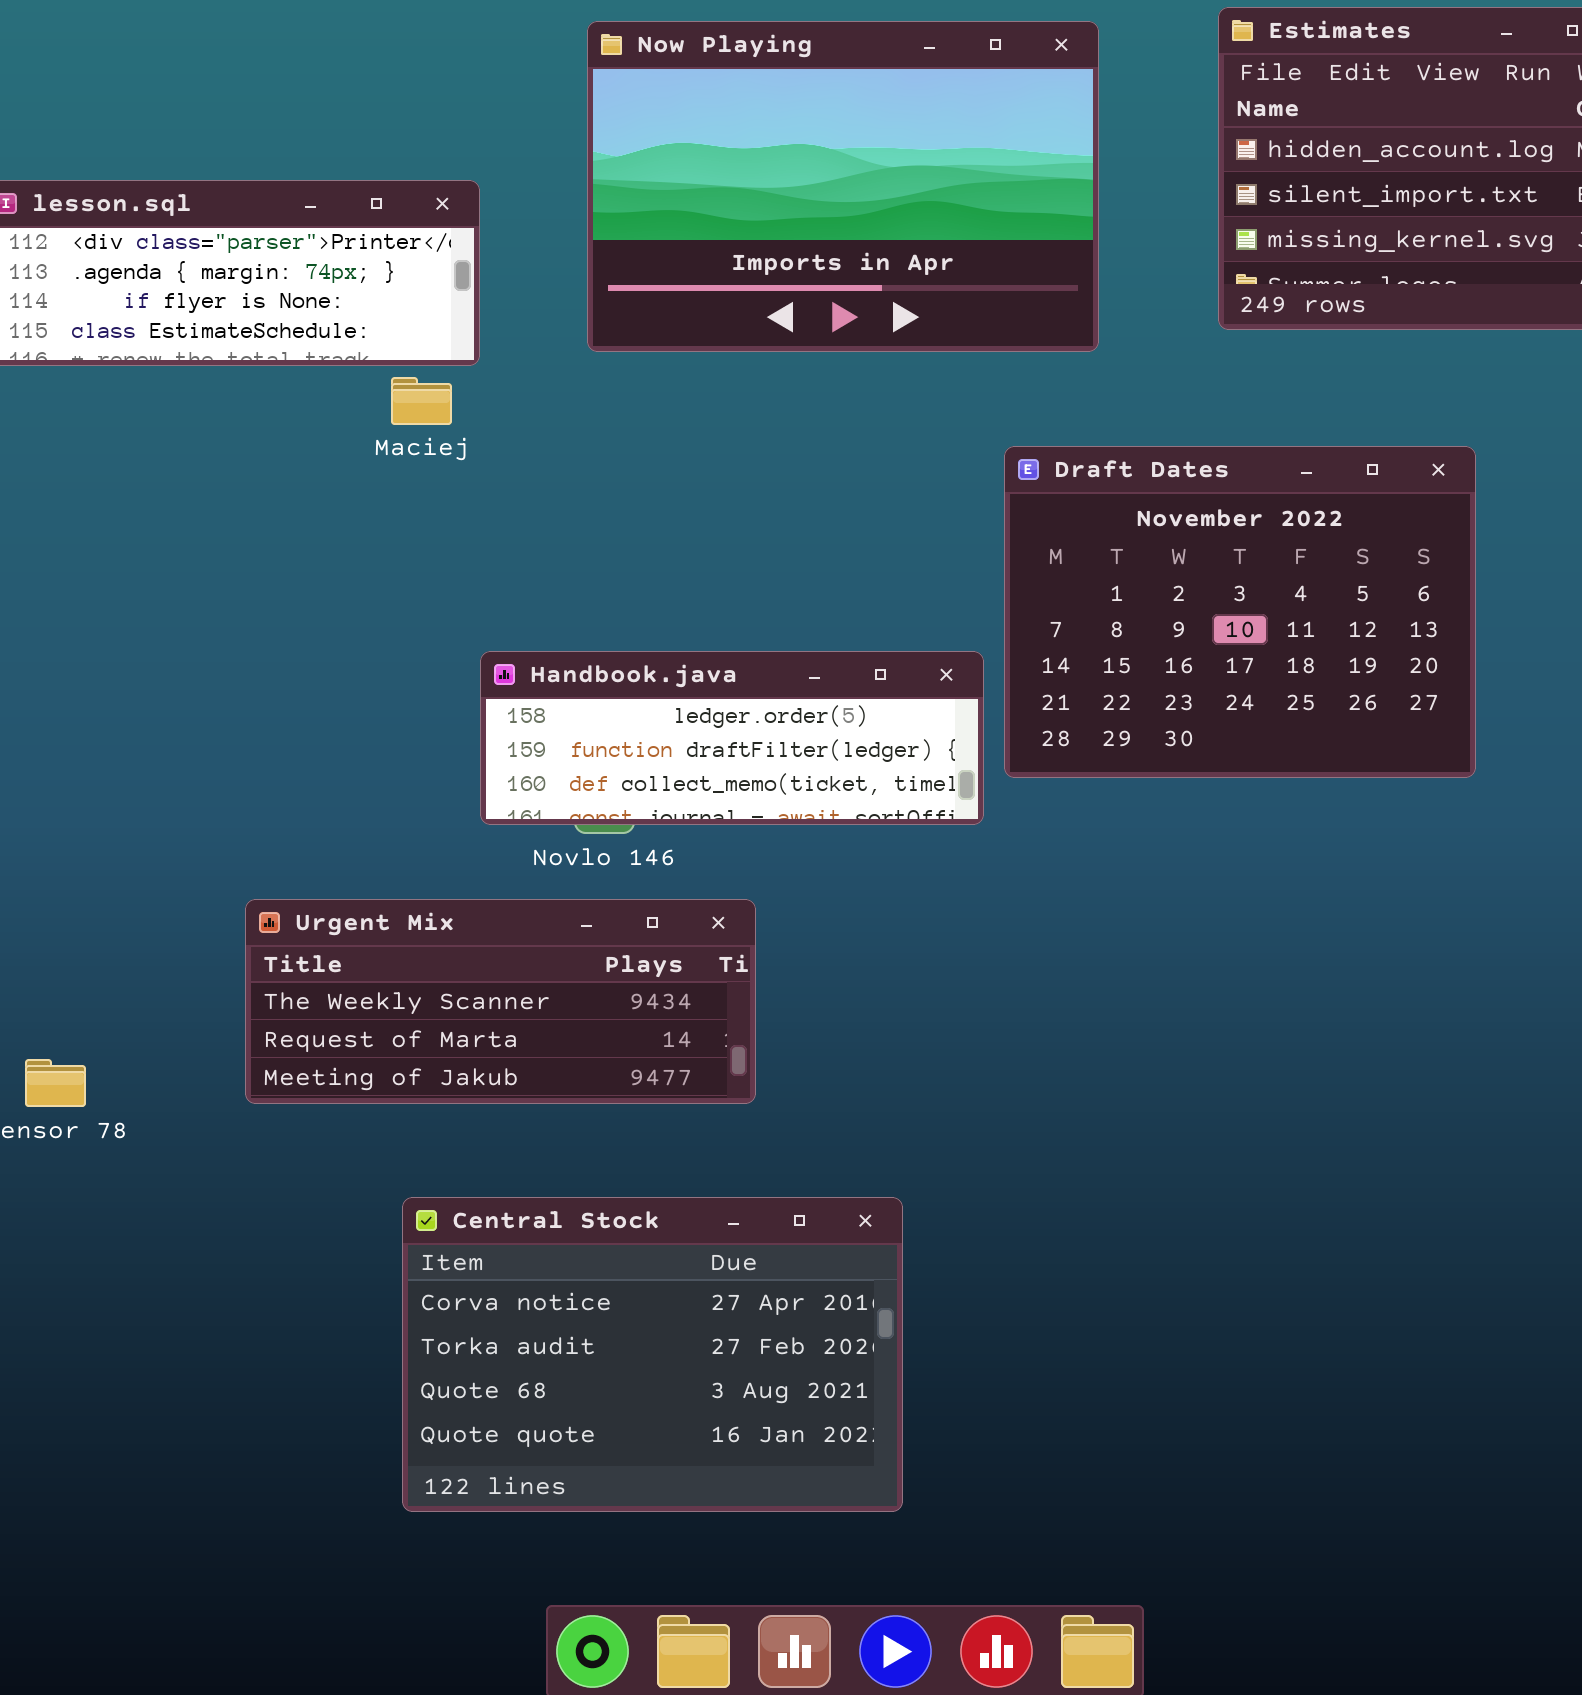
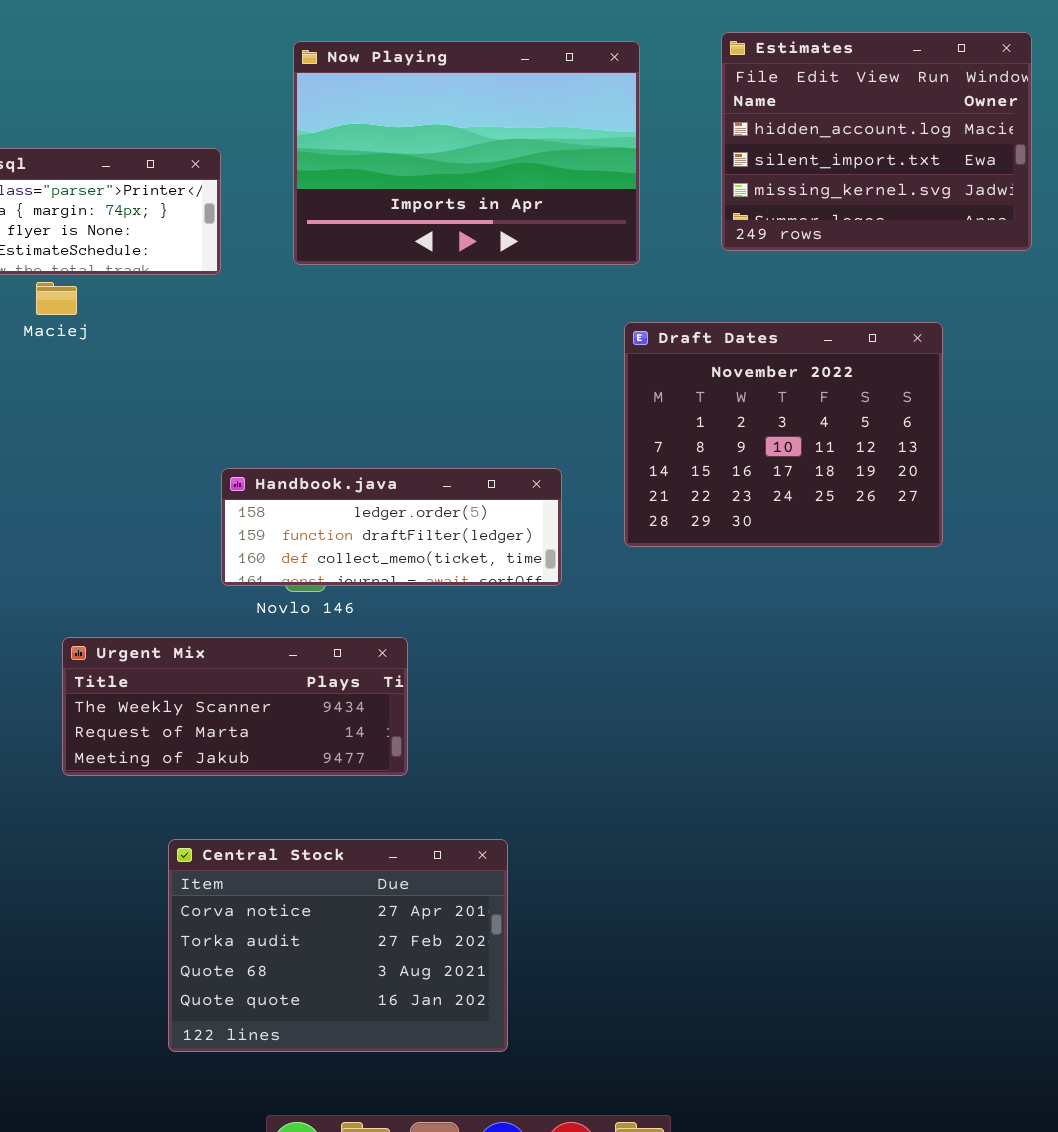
Maciej: [391,377,452,425] -> [36,282,77,315], moved
Draft Dates: [1004,446,1476,778] -> [624,322,943,547], moved

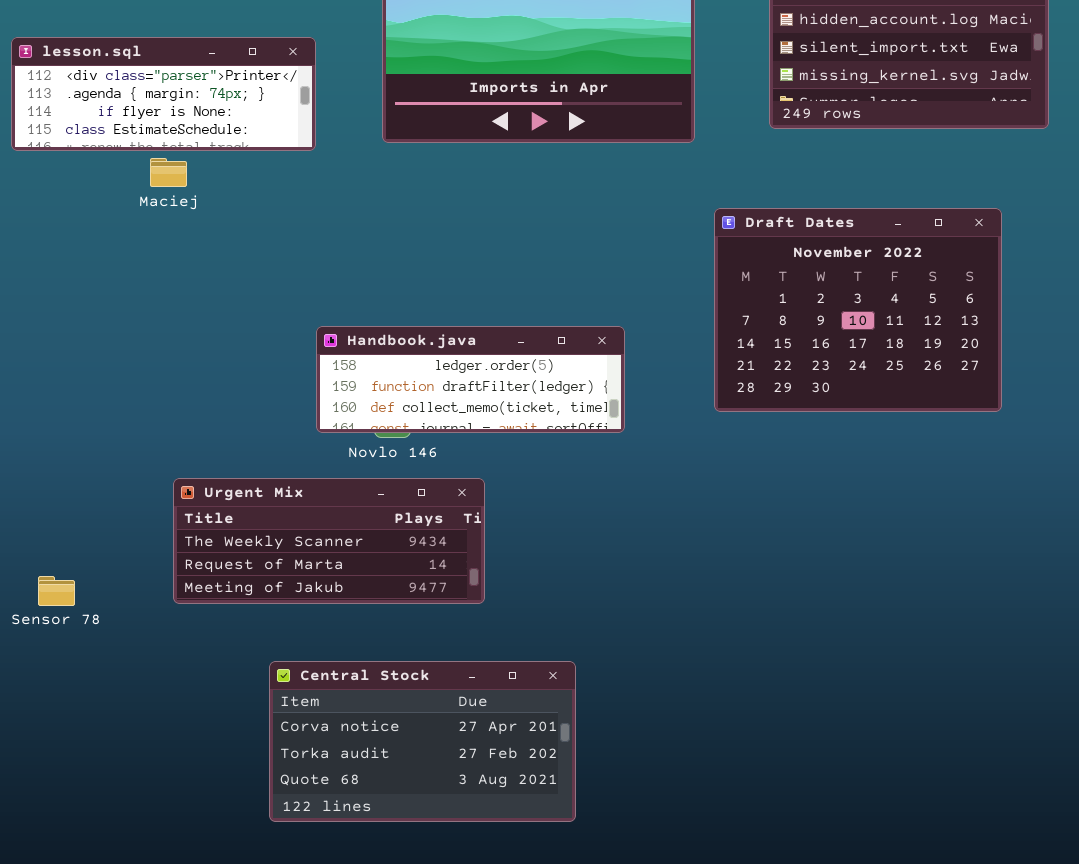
Draft Dates: [624,322,943,547] -> [714,208,1002,412], moved
Central Stock: [168,839,508,1052] -> [269,661,576,822], resized

